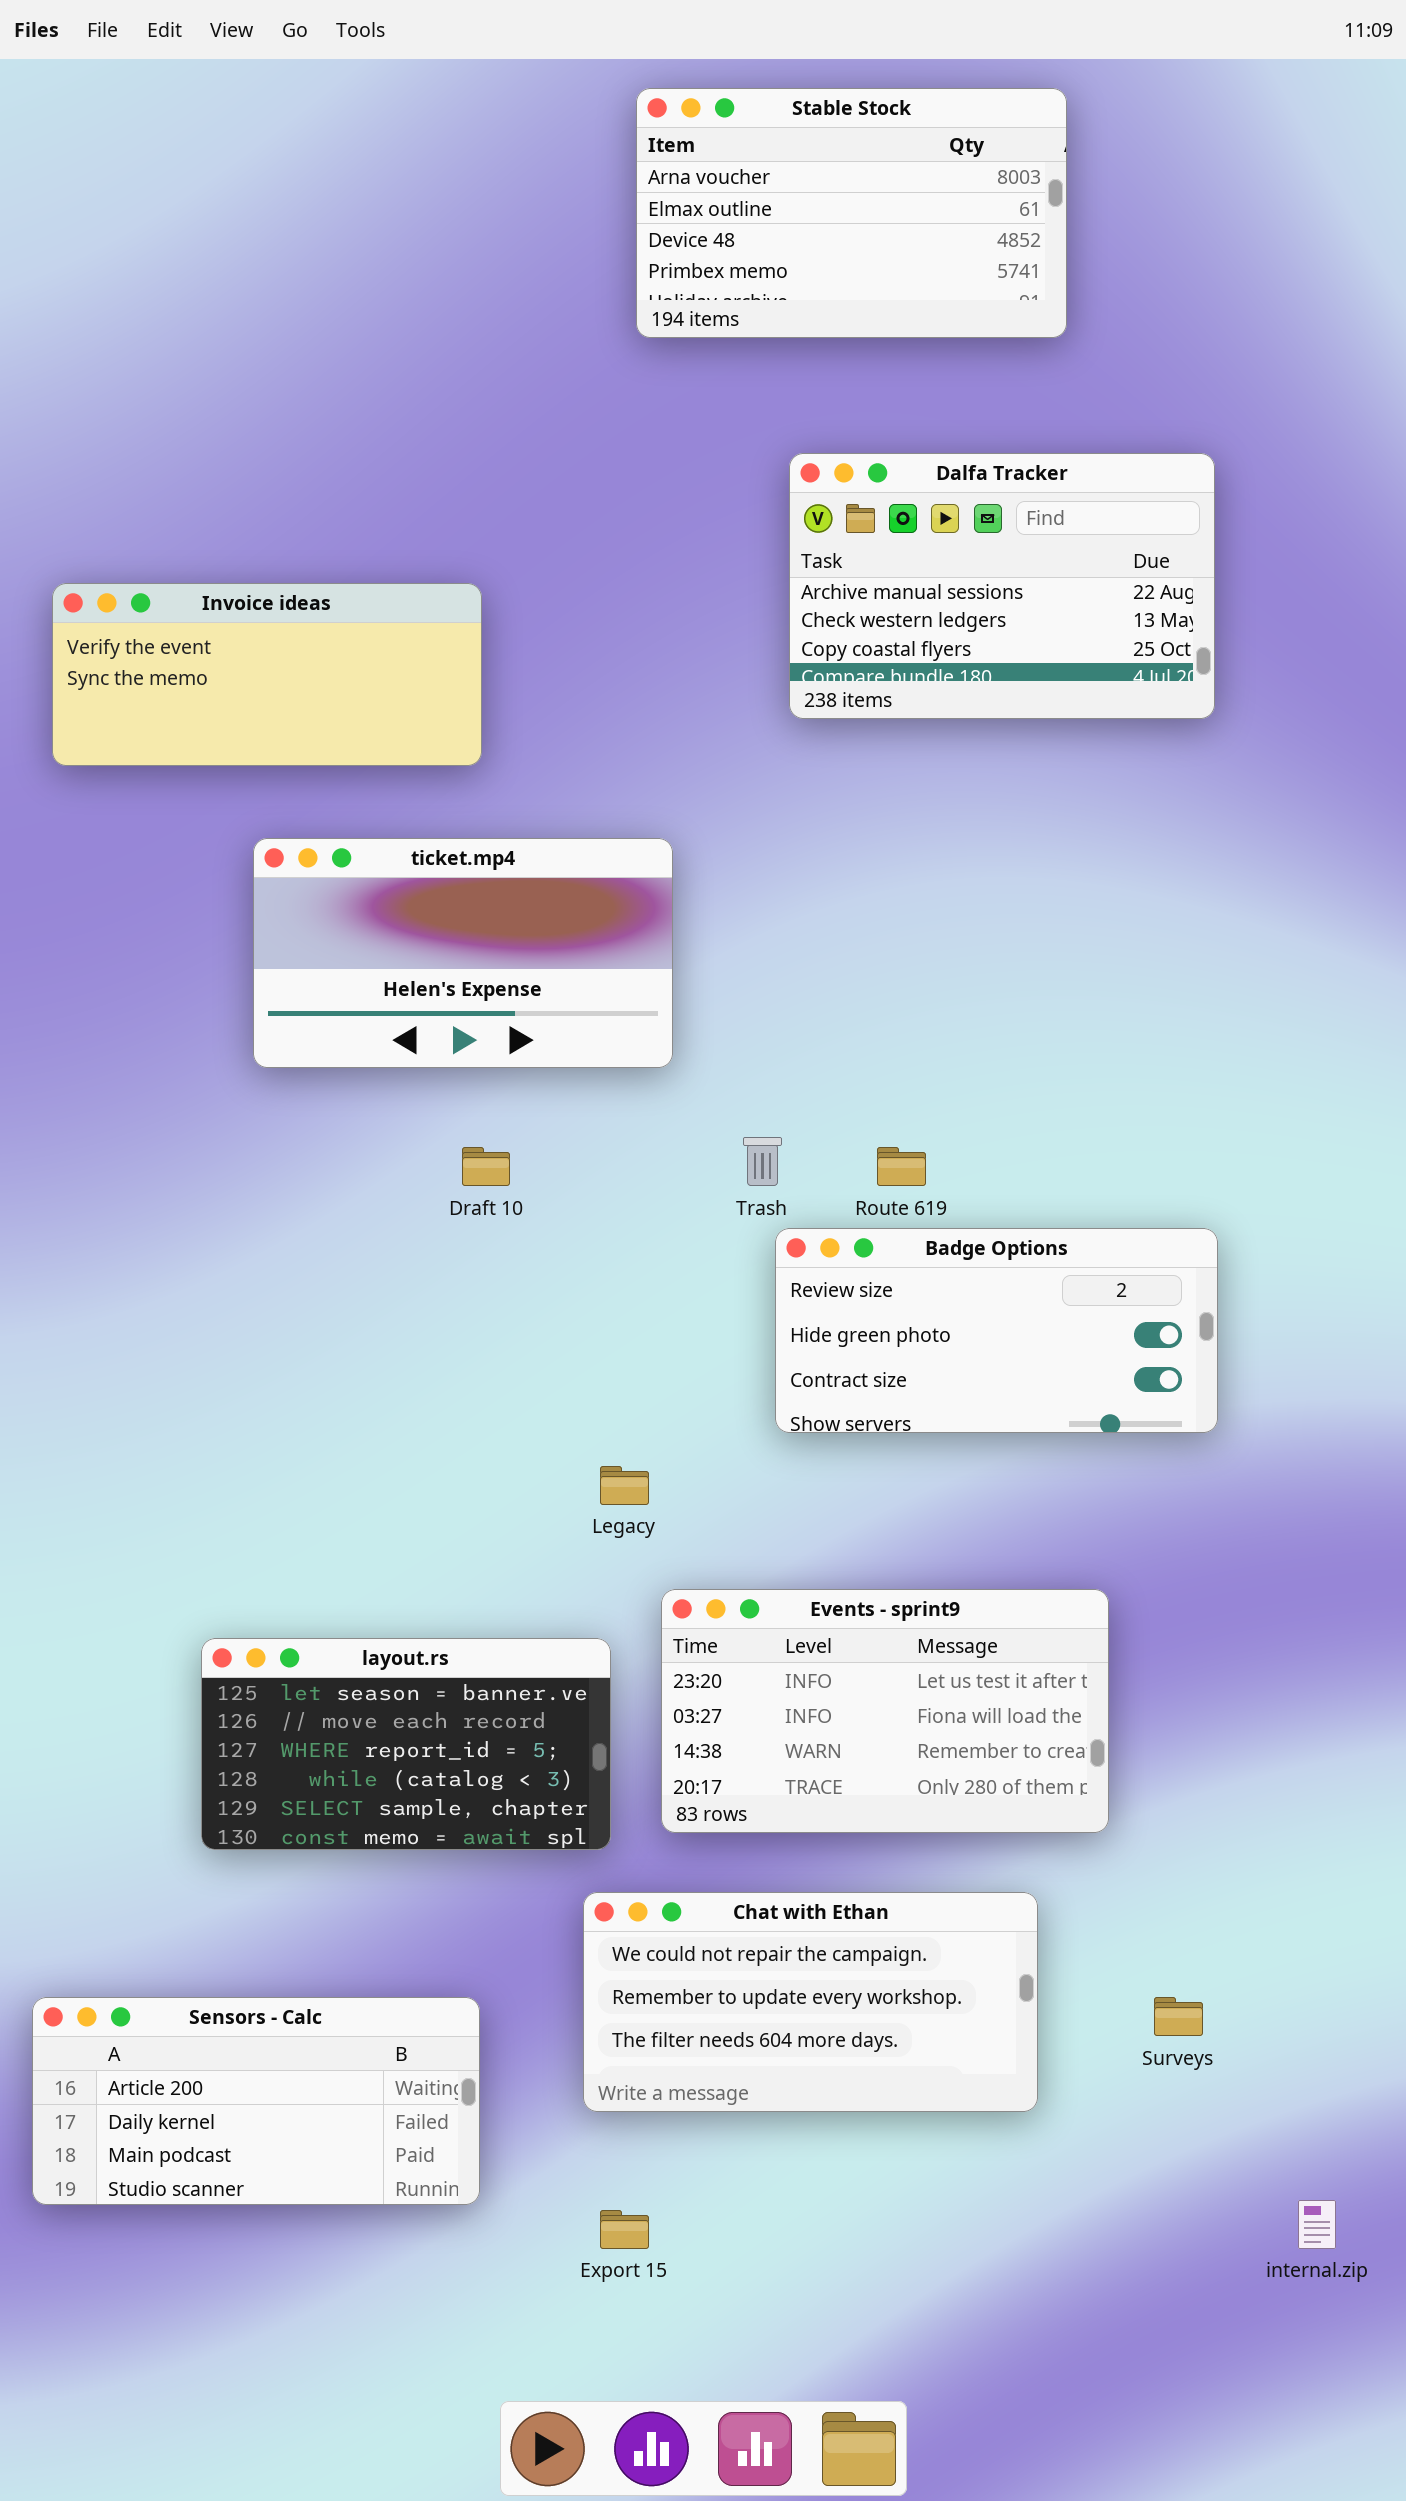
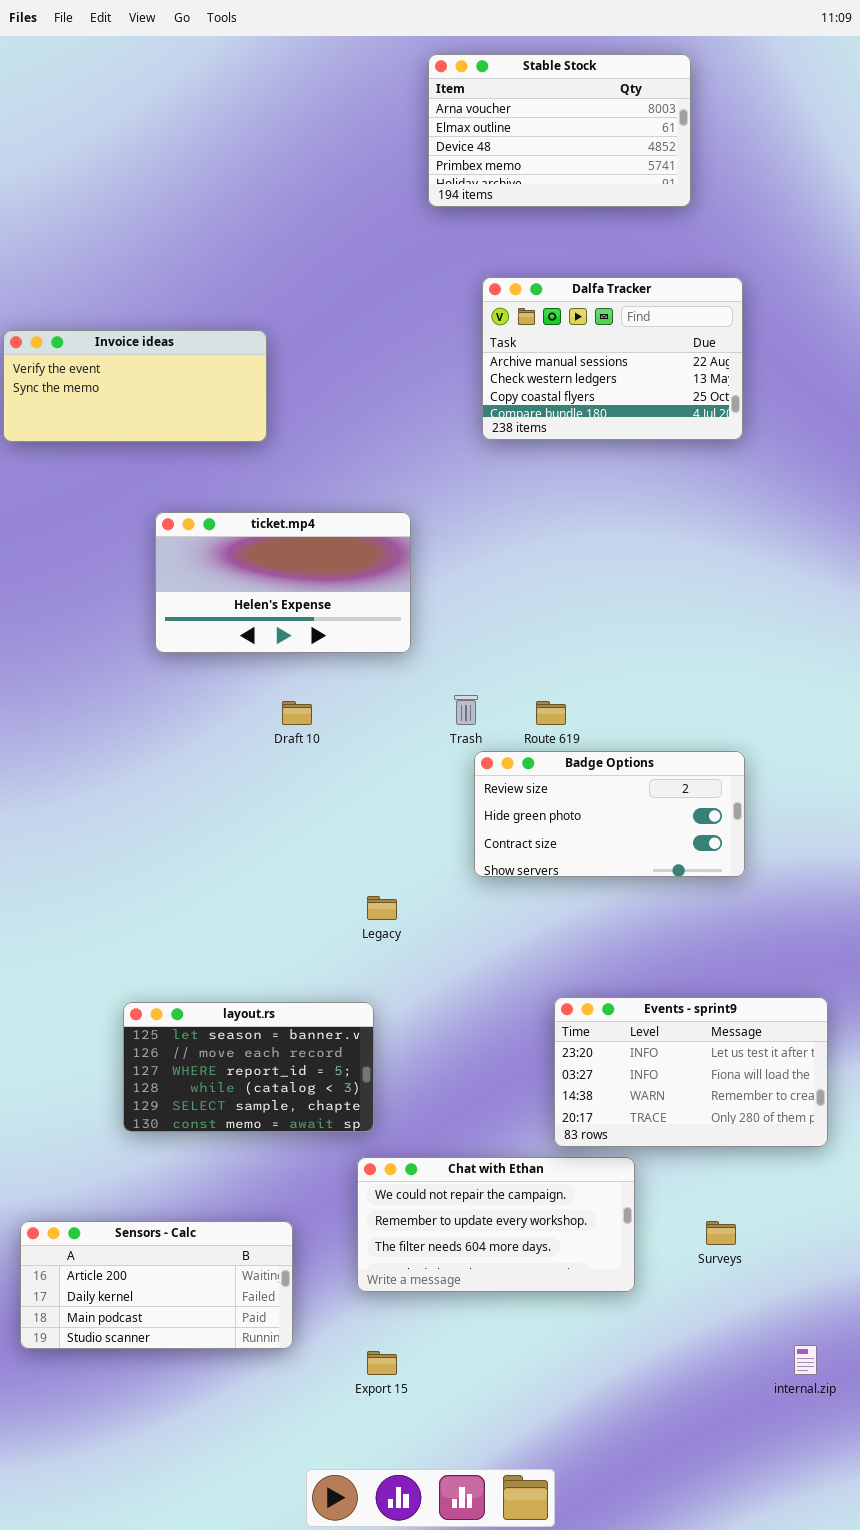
Stable Stock: [636,88,1067,338] -> [428,54,691,207], moved
Invoice ideas: [52,583,482,766] -> [3,330,267,442], moved
Events - sprint9: [661,1589,1109,1833] -> [554,997,828,1147], moved

